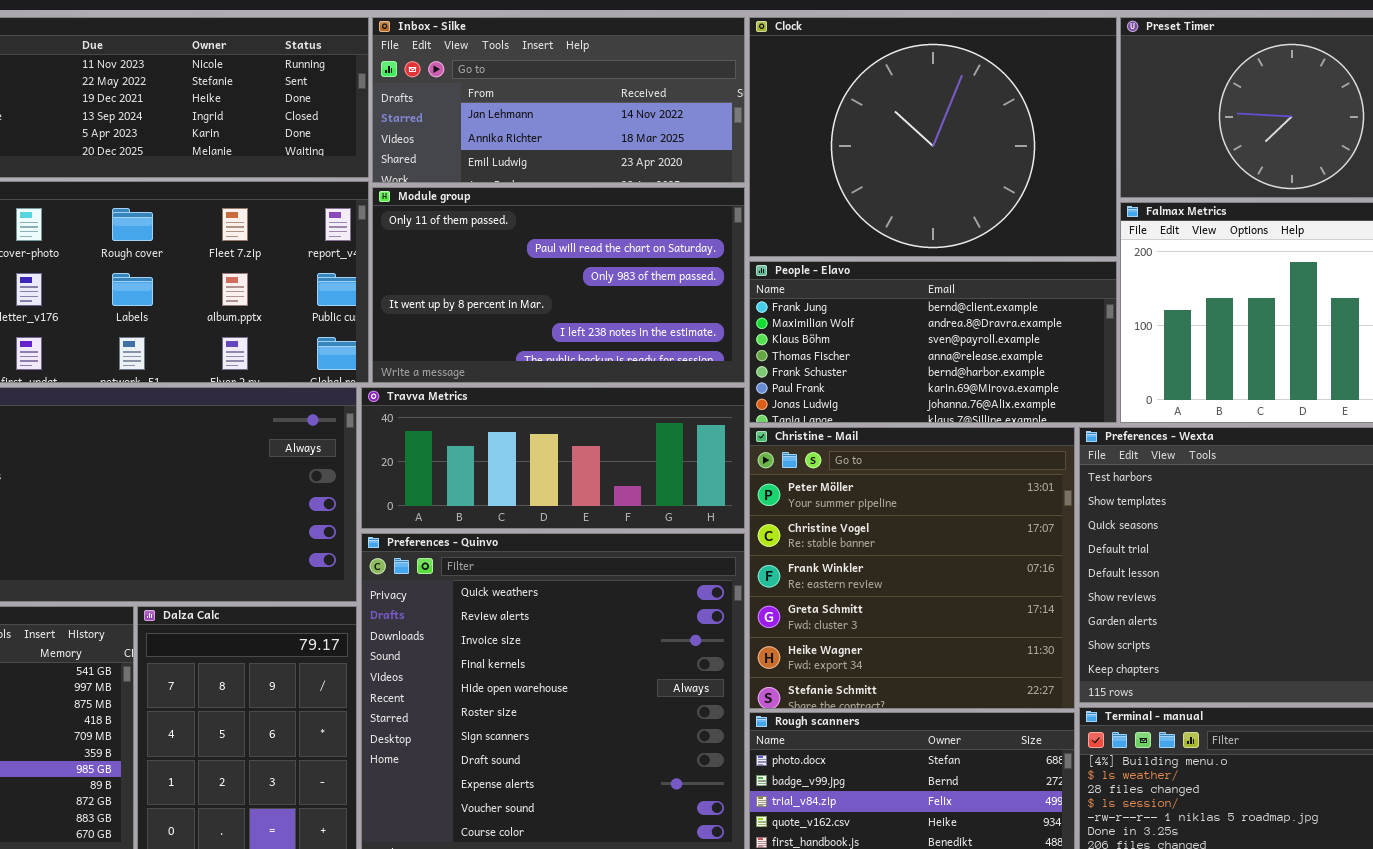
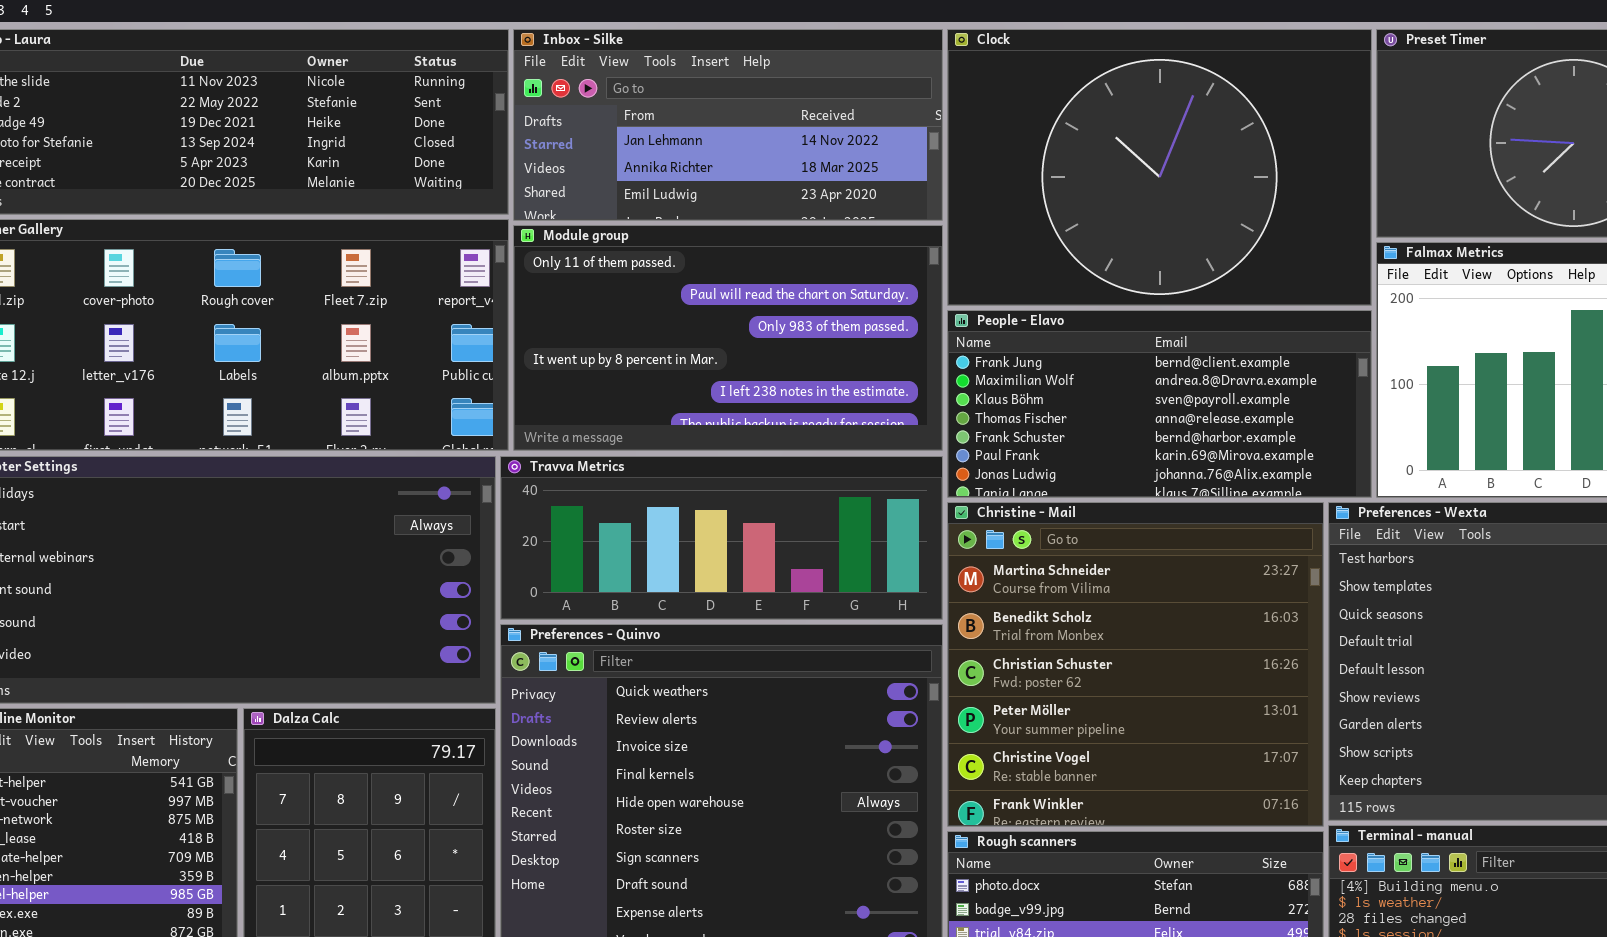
Christine - Mail: [749,427,1075,709] -> [947,502,1324,827], scrolled up 3 rows

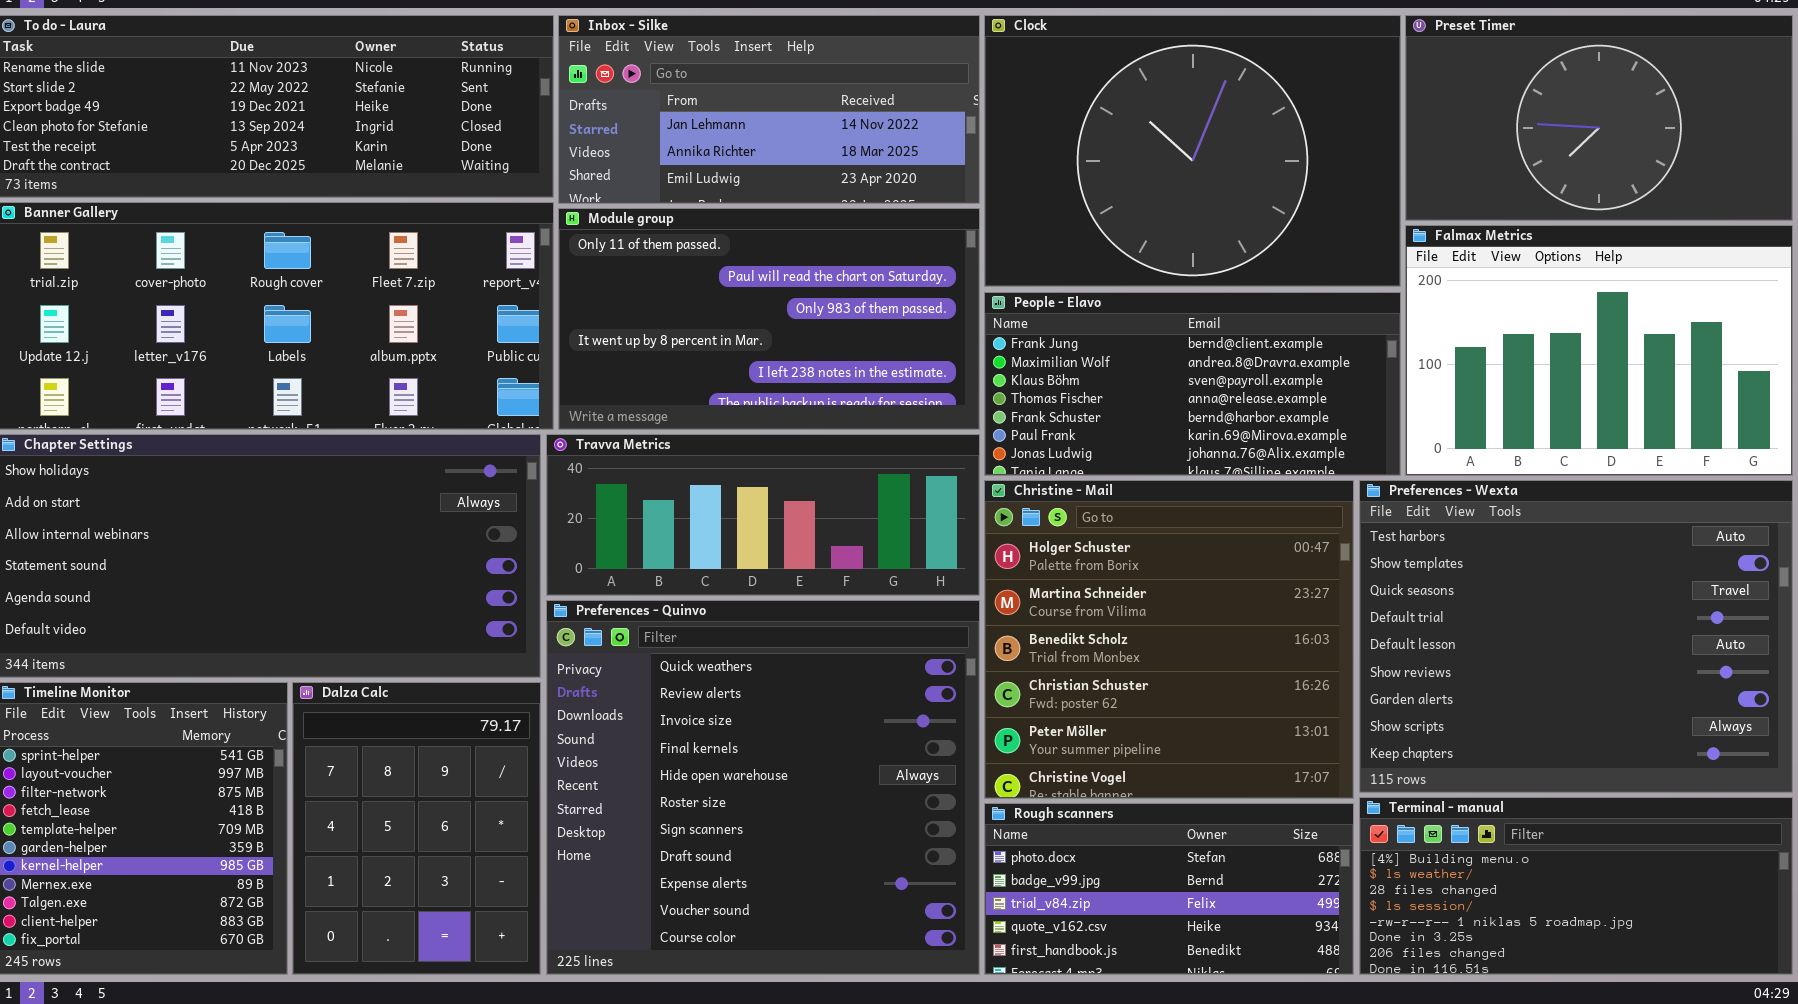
Christine - Mail: [947,502,1324,827] -> [984,480,1354,799], scrolled up 1 row

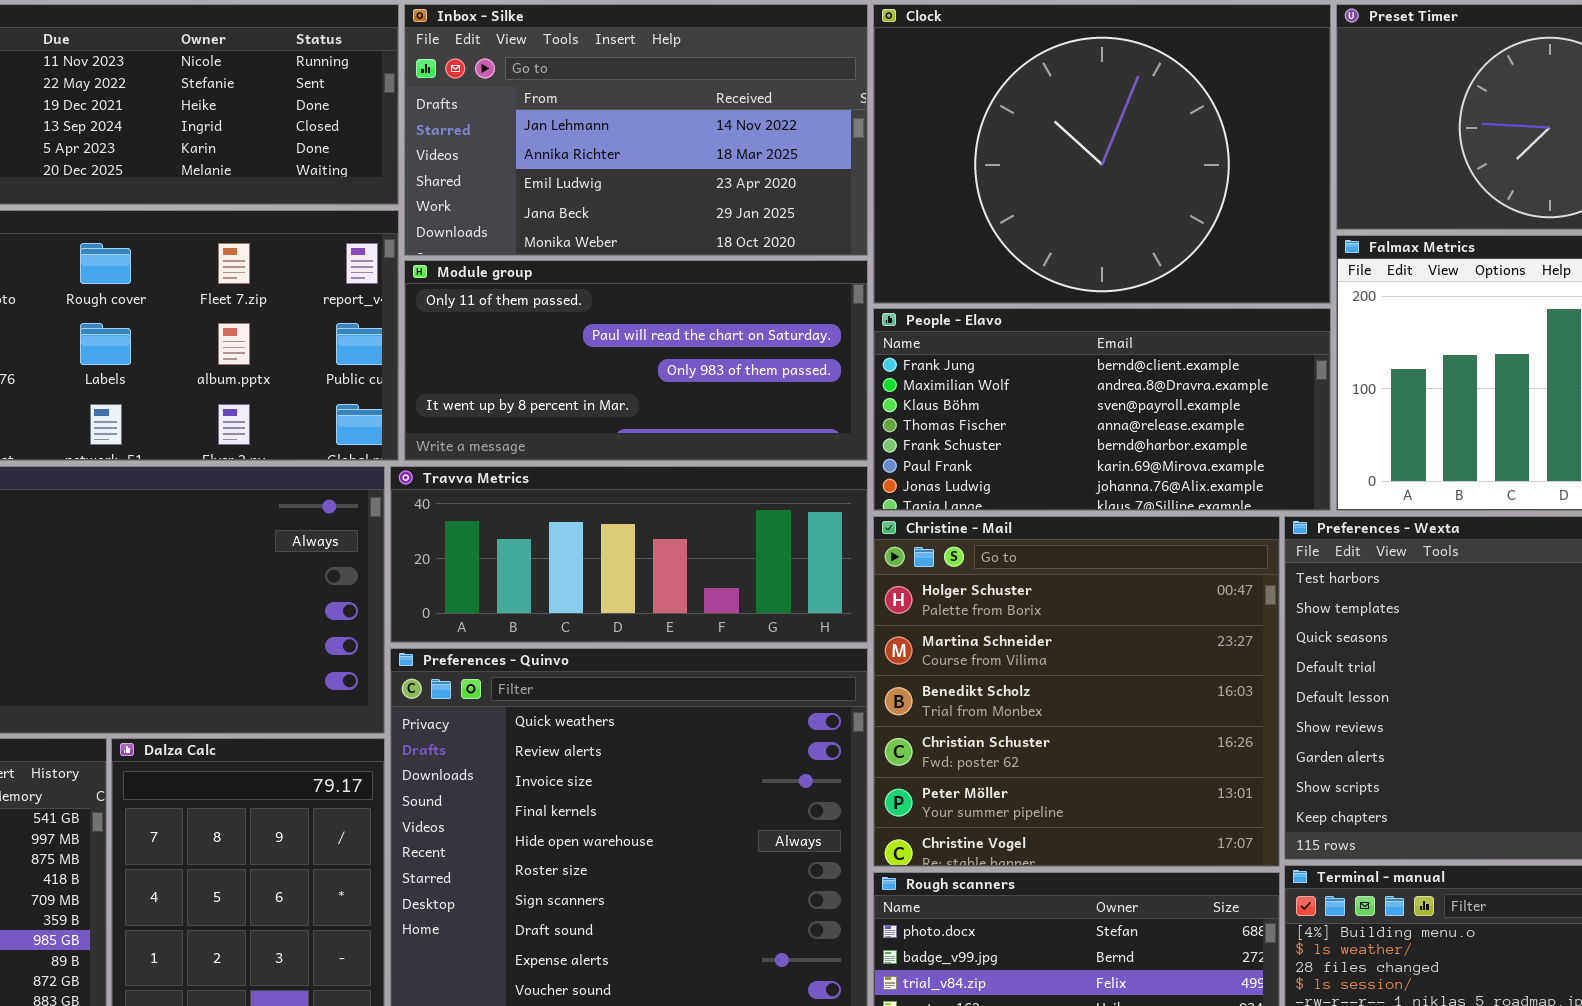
Inbox - Silke: [558,15,980,204] -> [404,4,868,256], resized
Module group: [558,208,980,430] -> [404,260,868,461], resized

